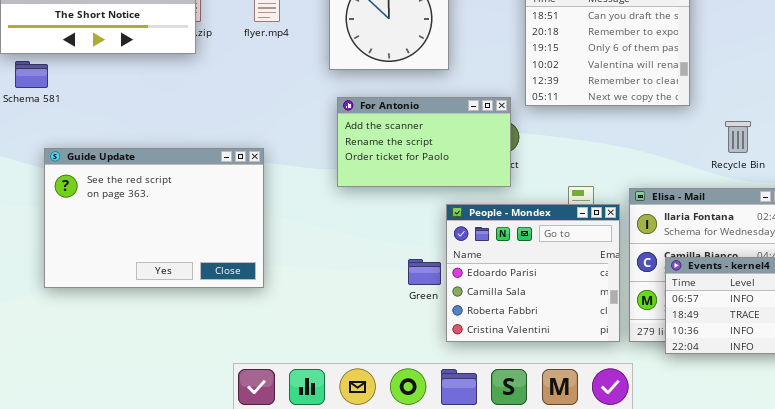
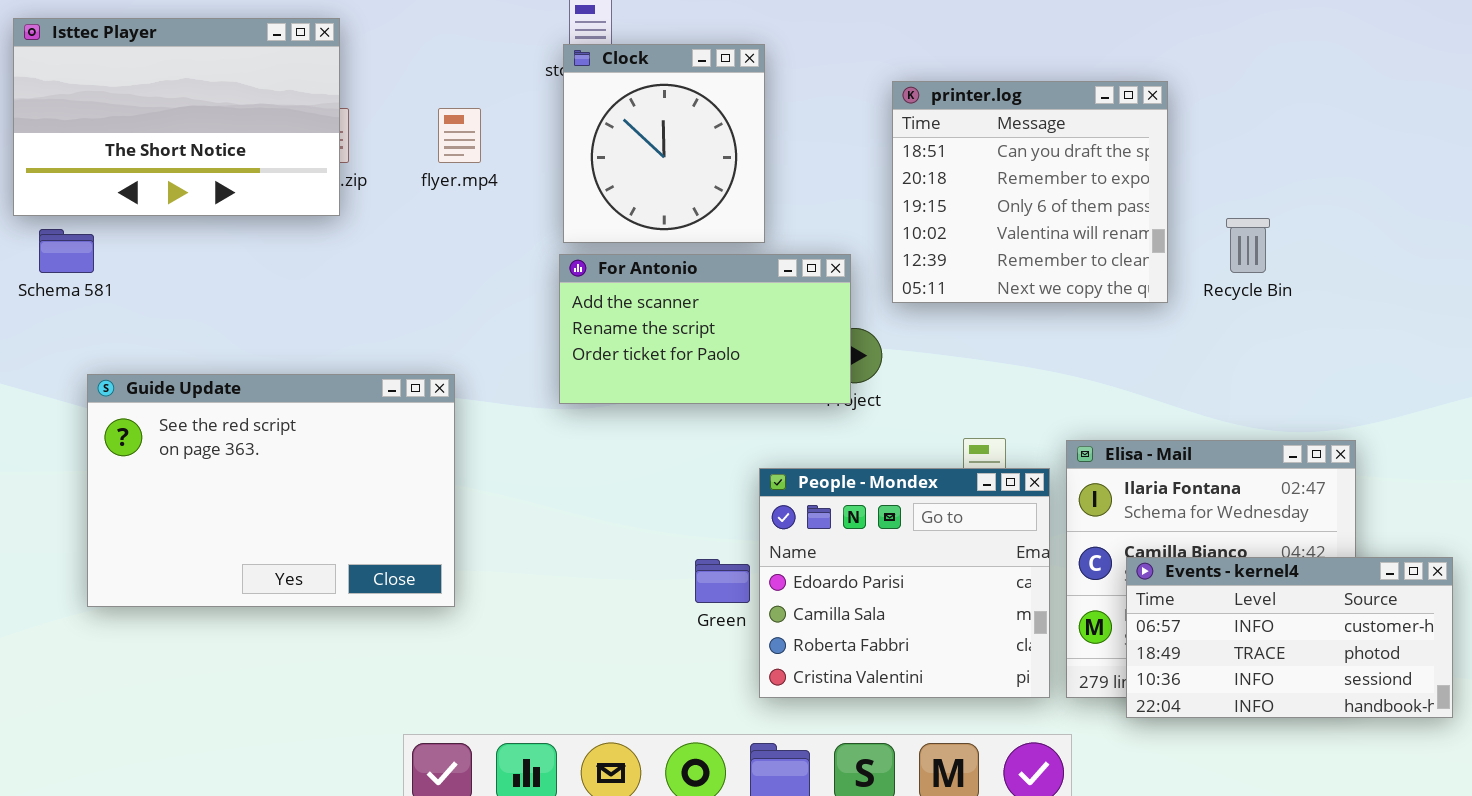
For Antonio: [337,97,511,187] -> [559,254,851,404], moved
Recycle Bin: [725,121,751,153] -> [1226,218,1270,273], moved

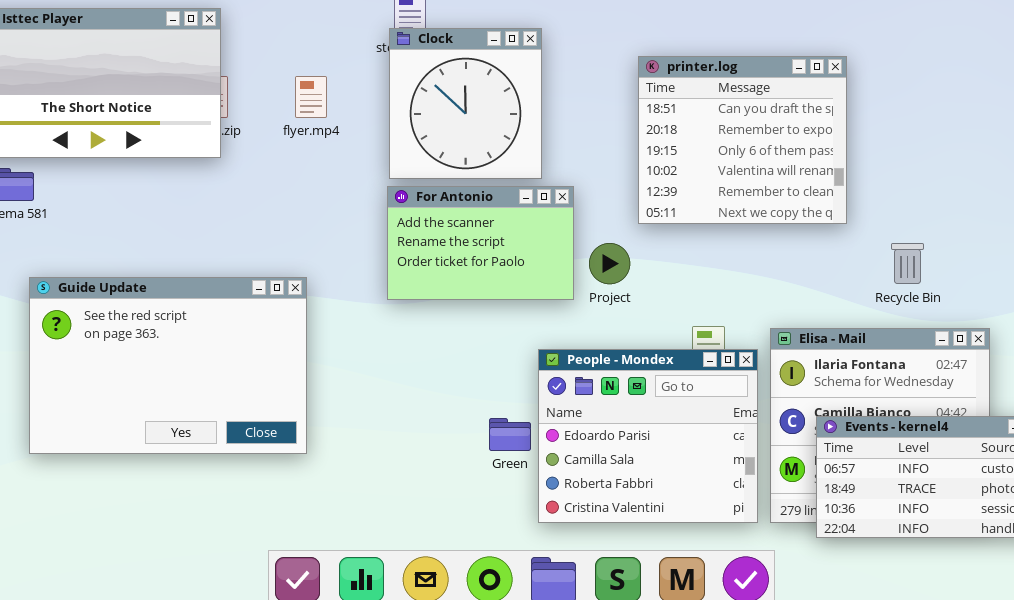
Recycle Bin: [1226,218,1270,273] -> [891,243,924,284], moved
For Antonio: [559,254,851,404] -> [387,186,574,300], resized

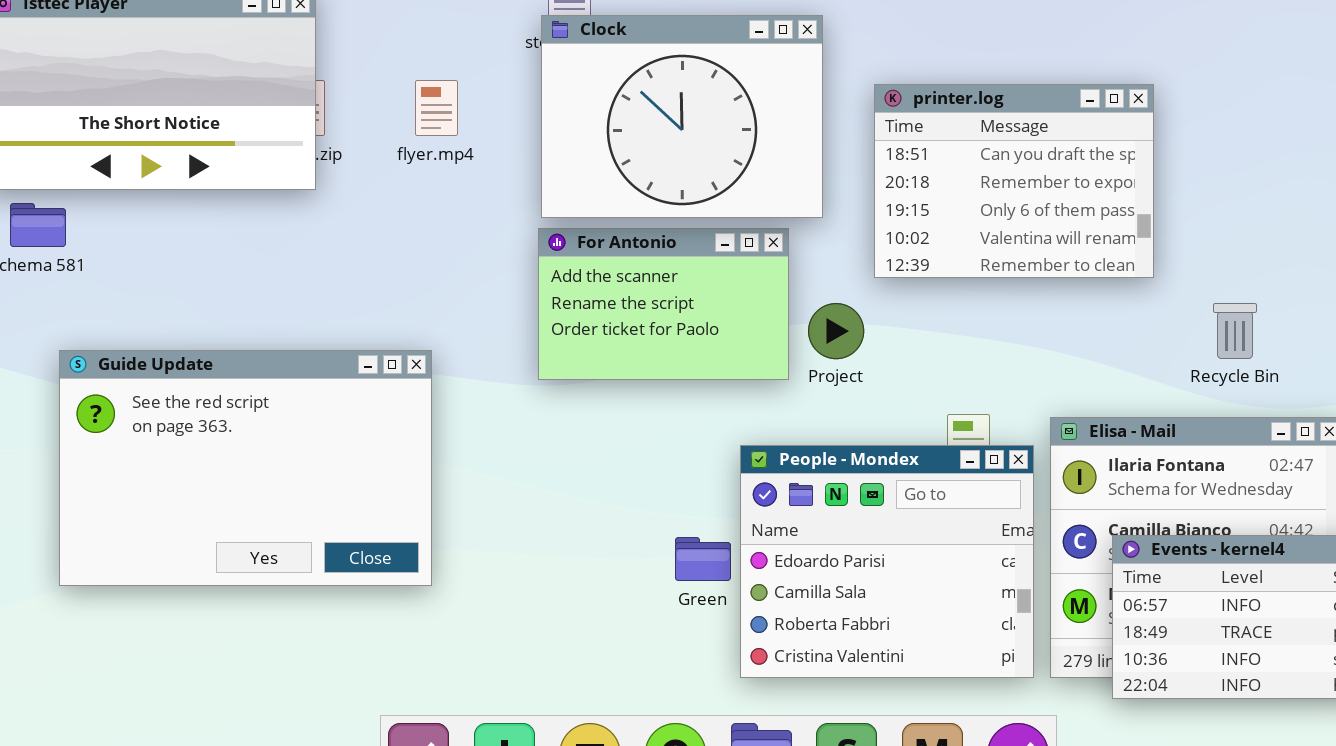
Clock: [389,28,542,179] -> [541,15,823,218], resized
printer.log: [638,56,847,224] -> [874,84,1154,278], resized

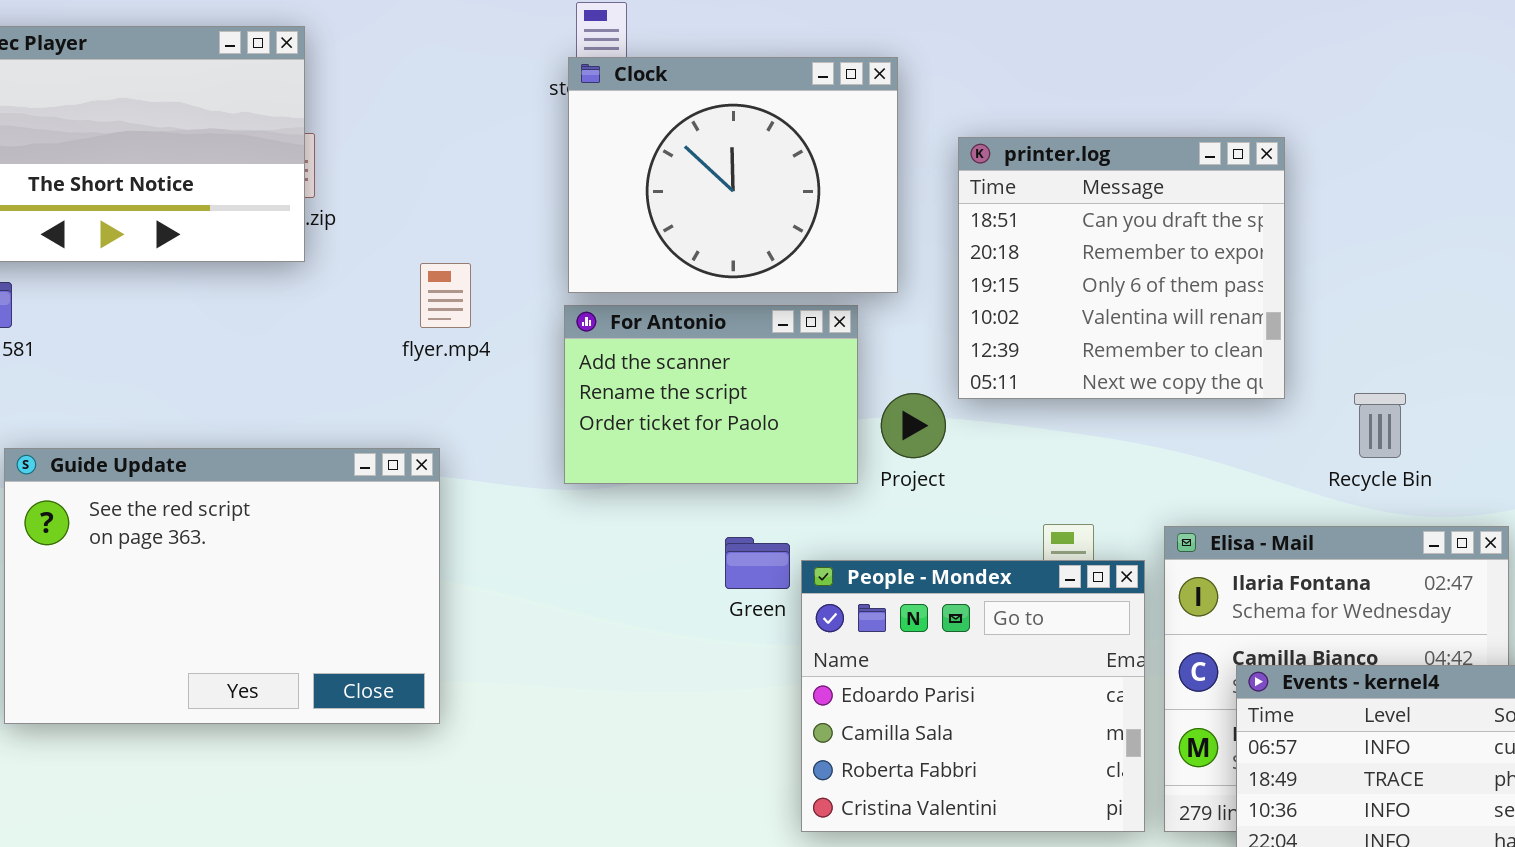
flyer.mp4: [415,80,458,136] -> [420,263,471,328], moved
printer.log: [874,84,1154,278] -> [958,137,1285,399], resized
Green: [675,537,731,581] -> [725,537,790,589], moved

